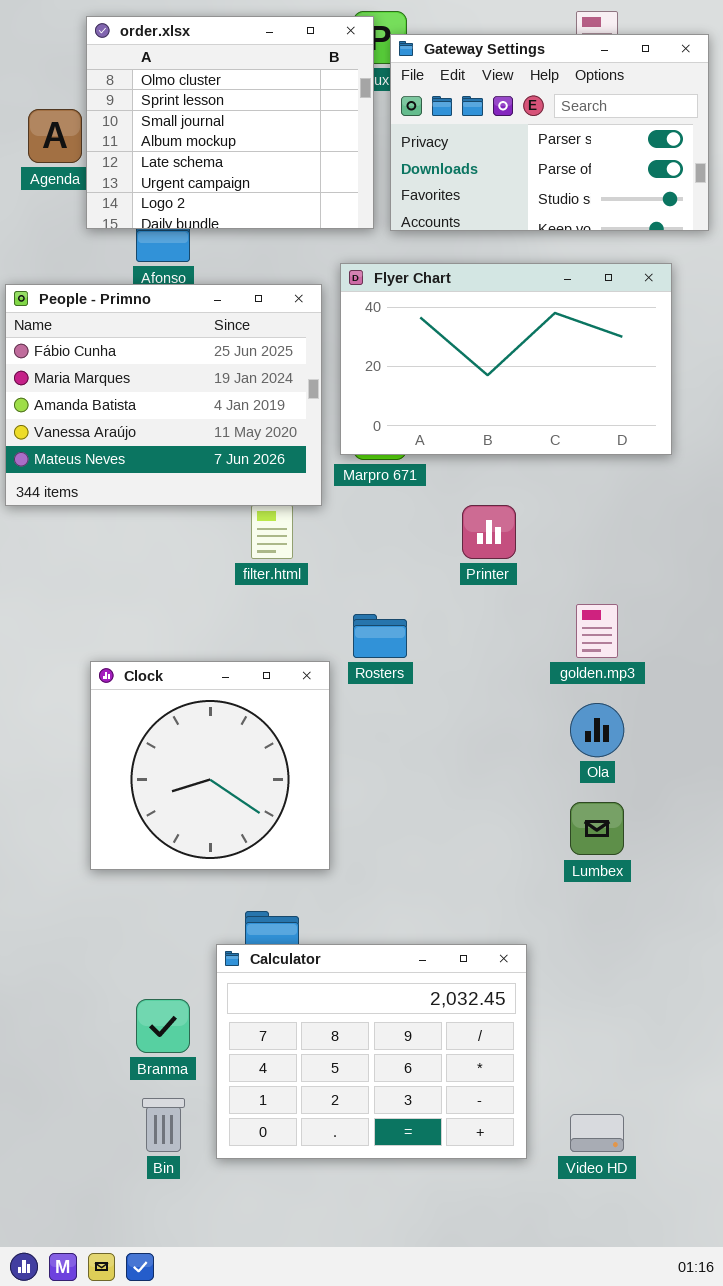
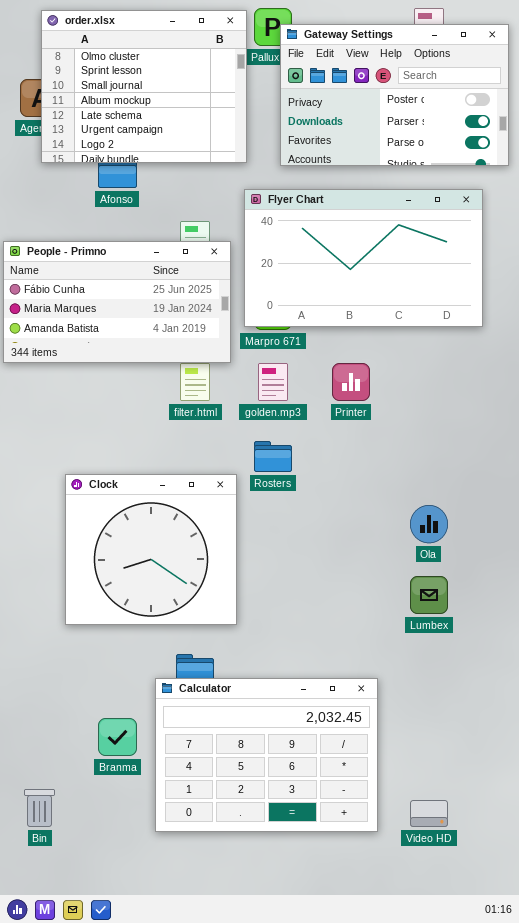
order.xlsx: [86,16,374,229] -> [41,10,247,163], moved
Gateway Settings: [390,34,709,231] -> [280,24,509,166], scrolled up 1 row
People - Primno: [5,284,322,506] -> [3,241,231,363], resized
golden.mp3: [576,604,618,658] -> [258,363,288,401], moved
Bin: [142,1098,185,1152] -> [24,789,55,827], moved

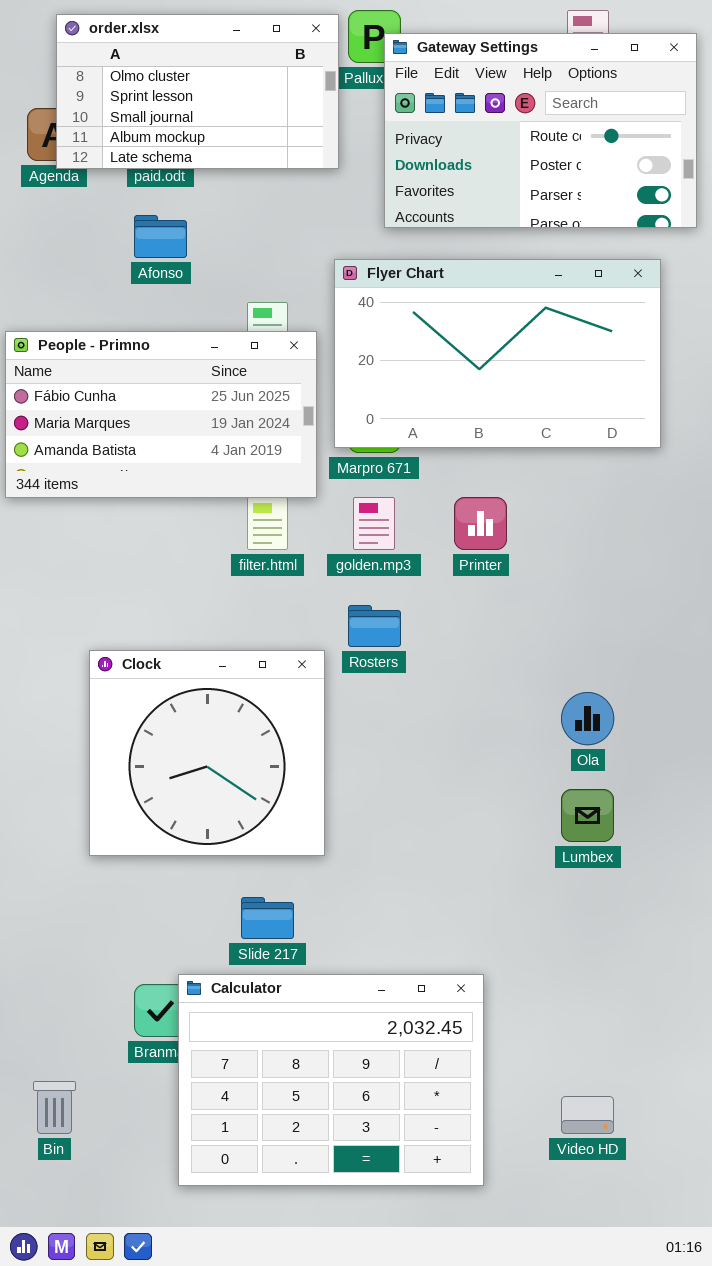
order.xlsx: [41,10,247,163] -> [56,14,339,169], resized
Gateway Settings: [280,24,509,166] -> [384,33,697,228], scrolled up 1 row
Calculator: [155,678,378,832] -> [178,974,484,1186], moved

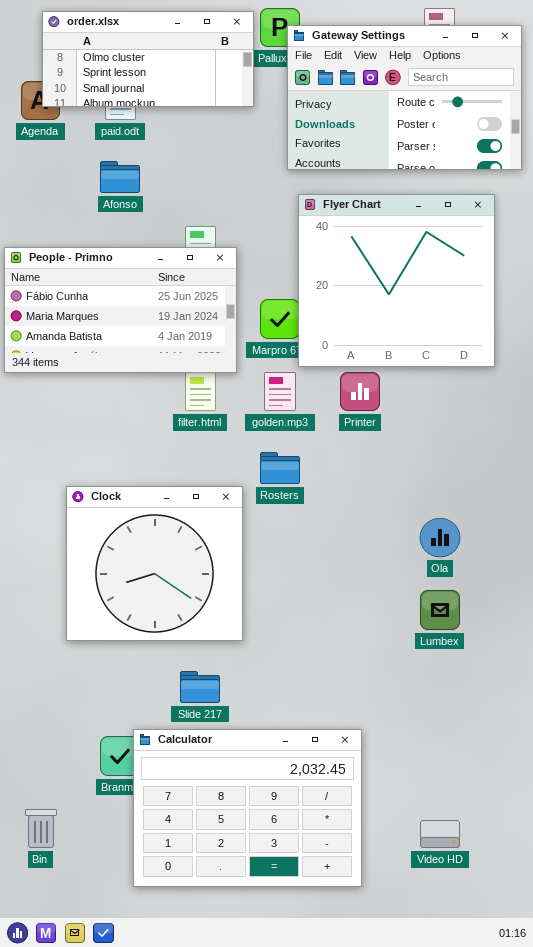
order.xlsx: [56,14,339,169] -> [42,11,254,107], resized
Flyer Chart: [334,259,661,448] -> [298,194,495,367], resized

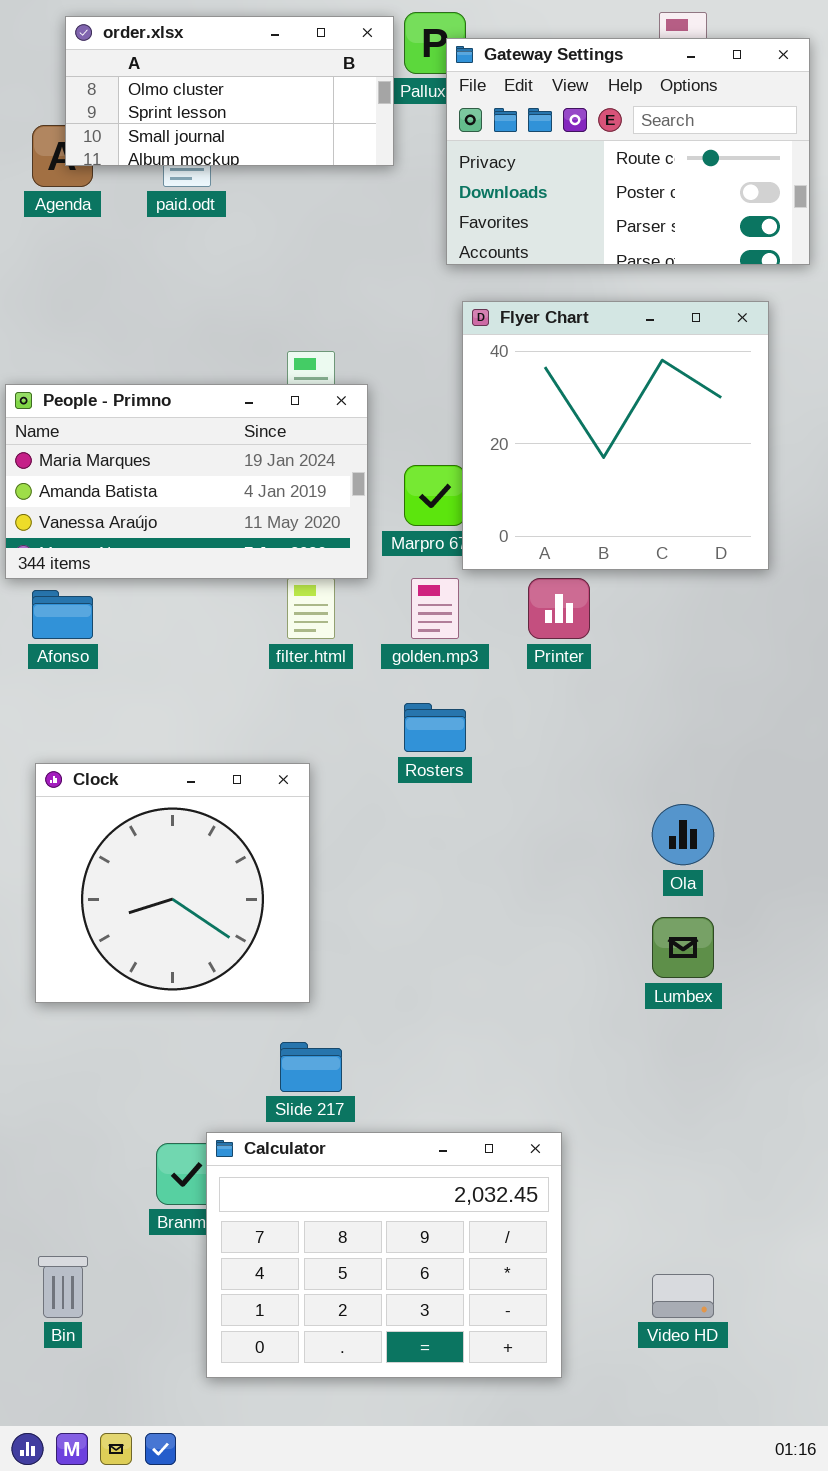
Afonso: [100,161,140,193] -> [32,590,93,639], moved
People - Primno: [4,247,237,373] -> [5,384,368,579], scrolled down 1 row
Clock: [66,486,243,641] -> [35,763,310,1003], moved

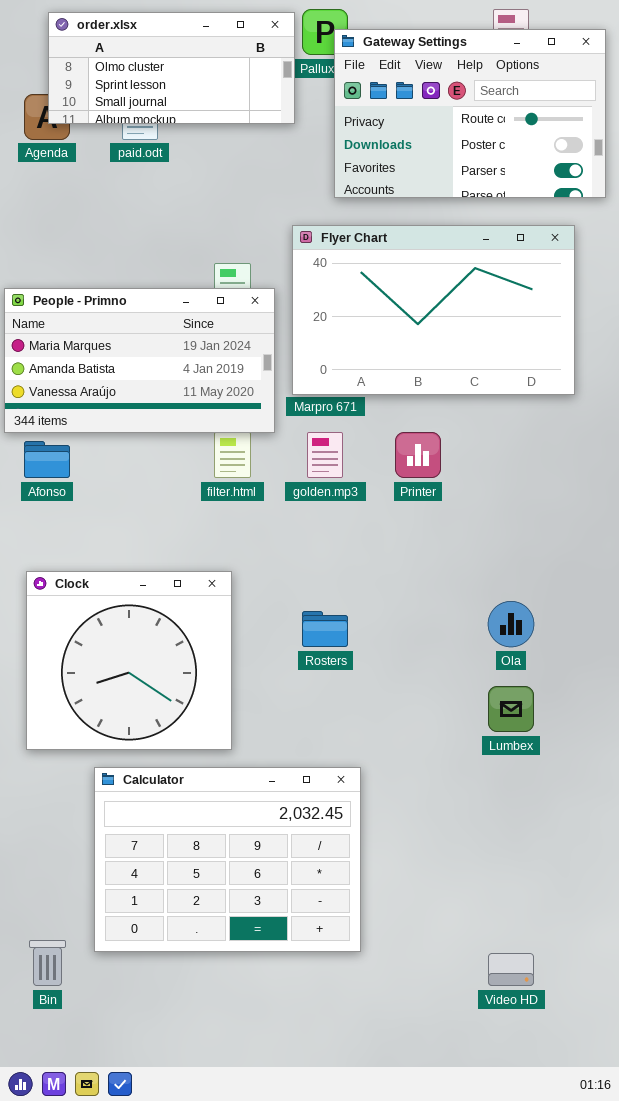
Flyer Chart: [462,301,769,570] -> [292,225,575,395], resized
Rosters: [404,703,466,752] -> [302,611,348,647], moved
Calculator: [206,1132,562,1378] -> [94,767,361,952], moved

